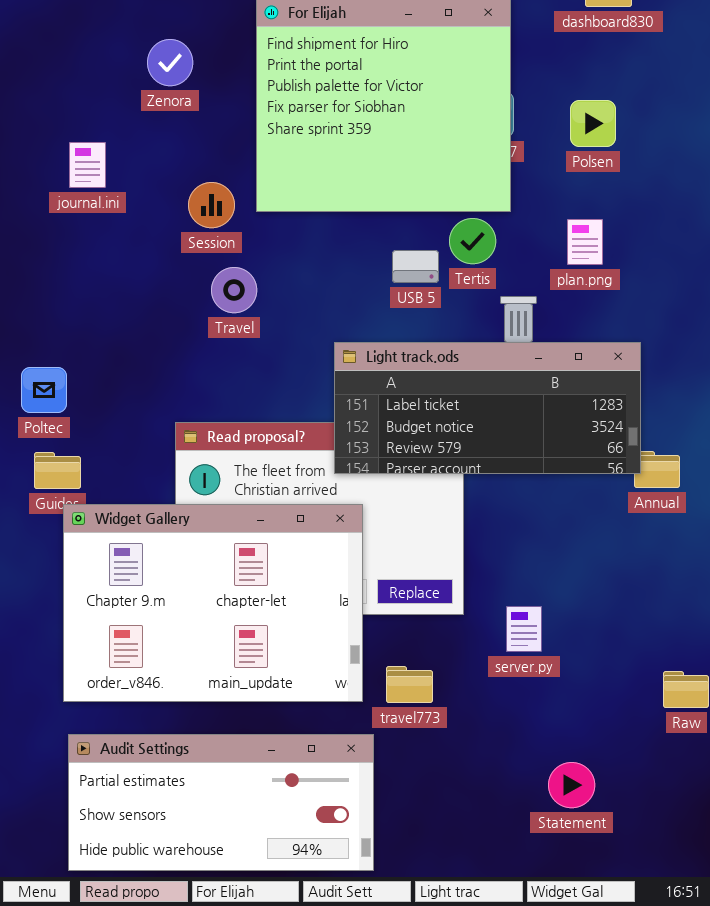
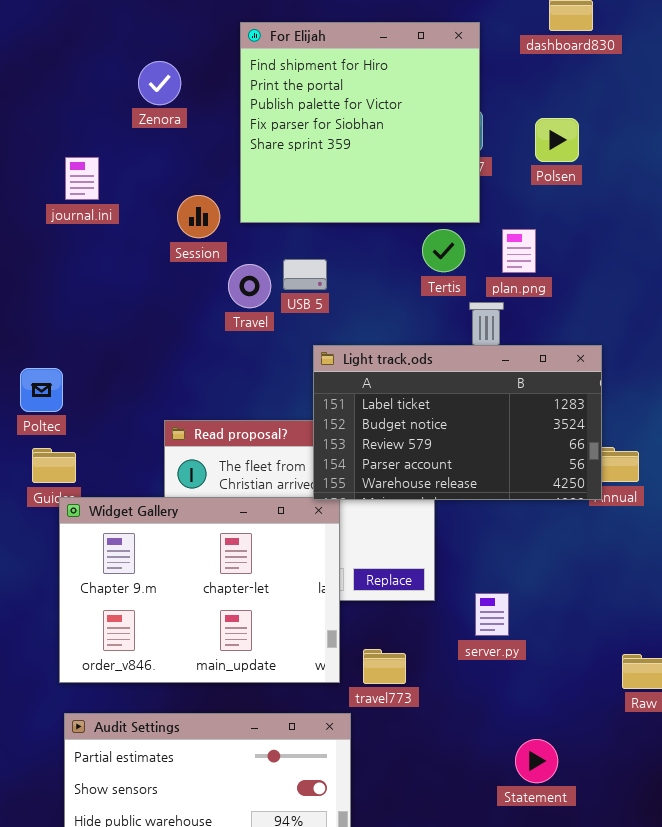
plan.png: [567,219,603,265] -> [502,229,536,273], moved
USB 5: [392,250,439,283] -> [283,259,327,290], moved
Travel: [211,267,257,313] -> [228,264,271,308], moved
Light track.ods: [334,342,641,474] -> [313,345,602,500], resized

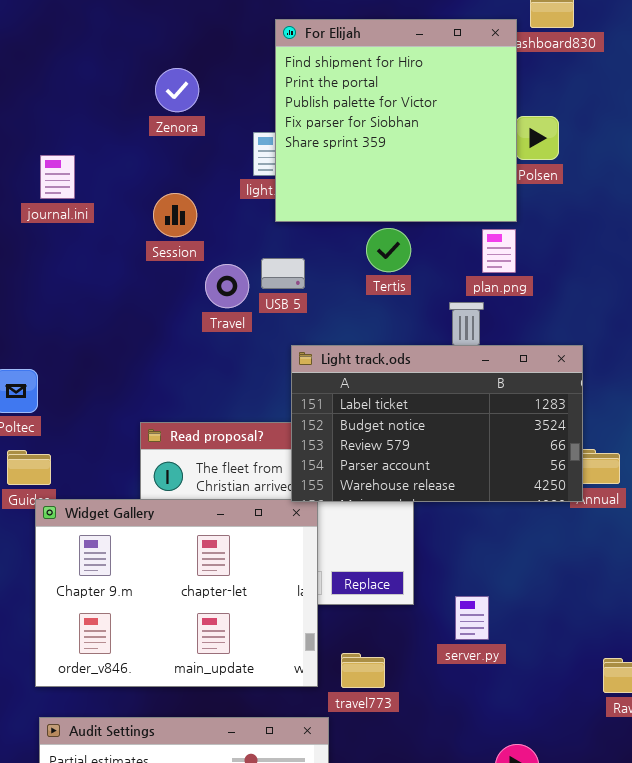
For Elijah: [240,22,480,223] -> [275,19,517,222], moved
Zenora: [138,61,181,105] -> [155,68,199,112], moved
Tertis: [422,229,465,272] -> [366,228,411,272], moved

